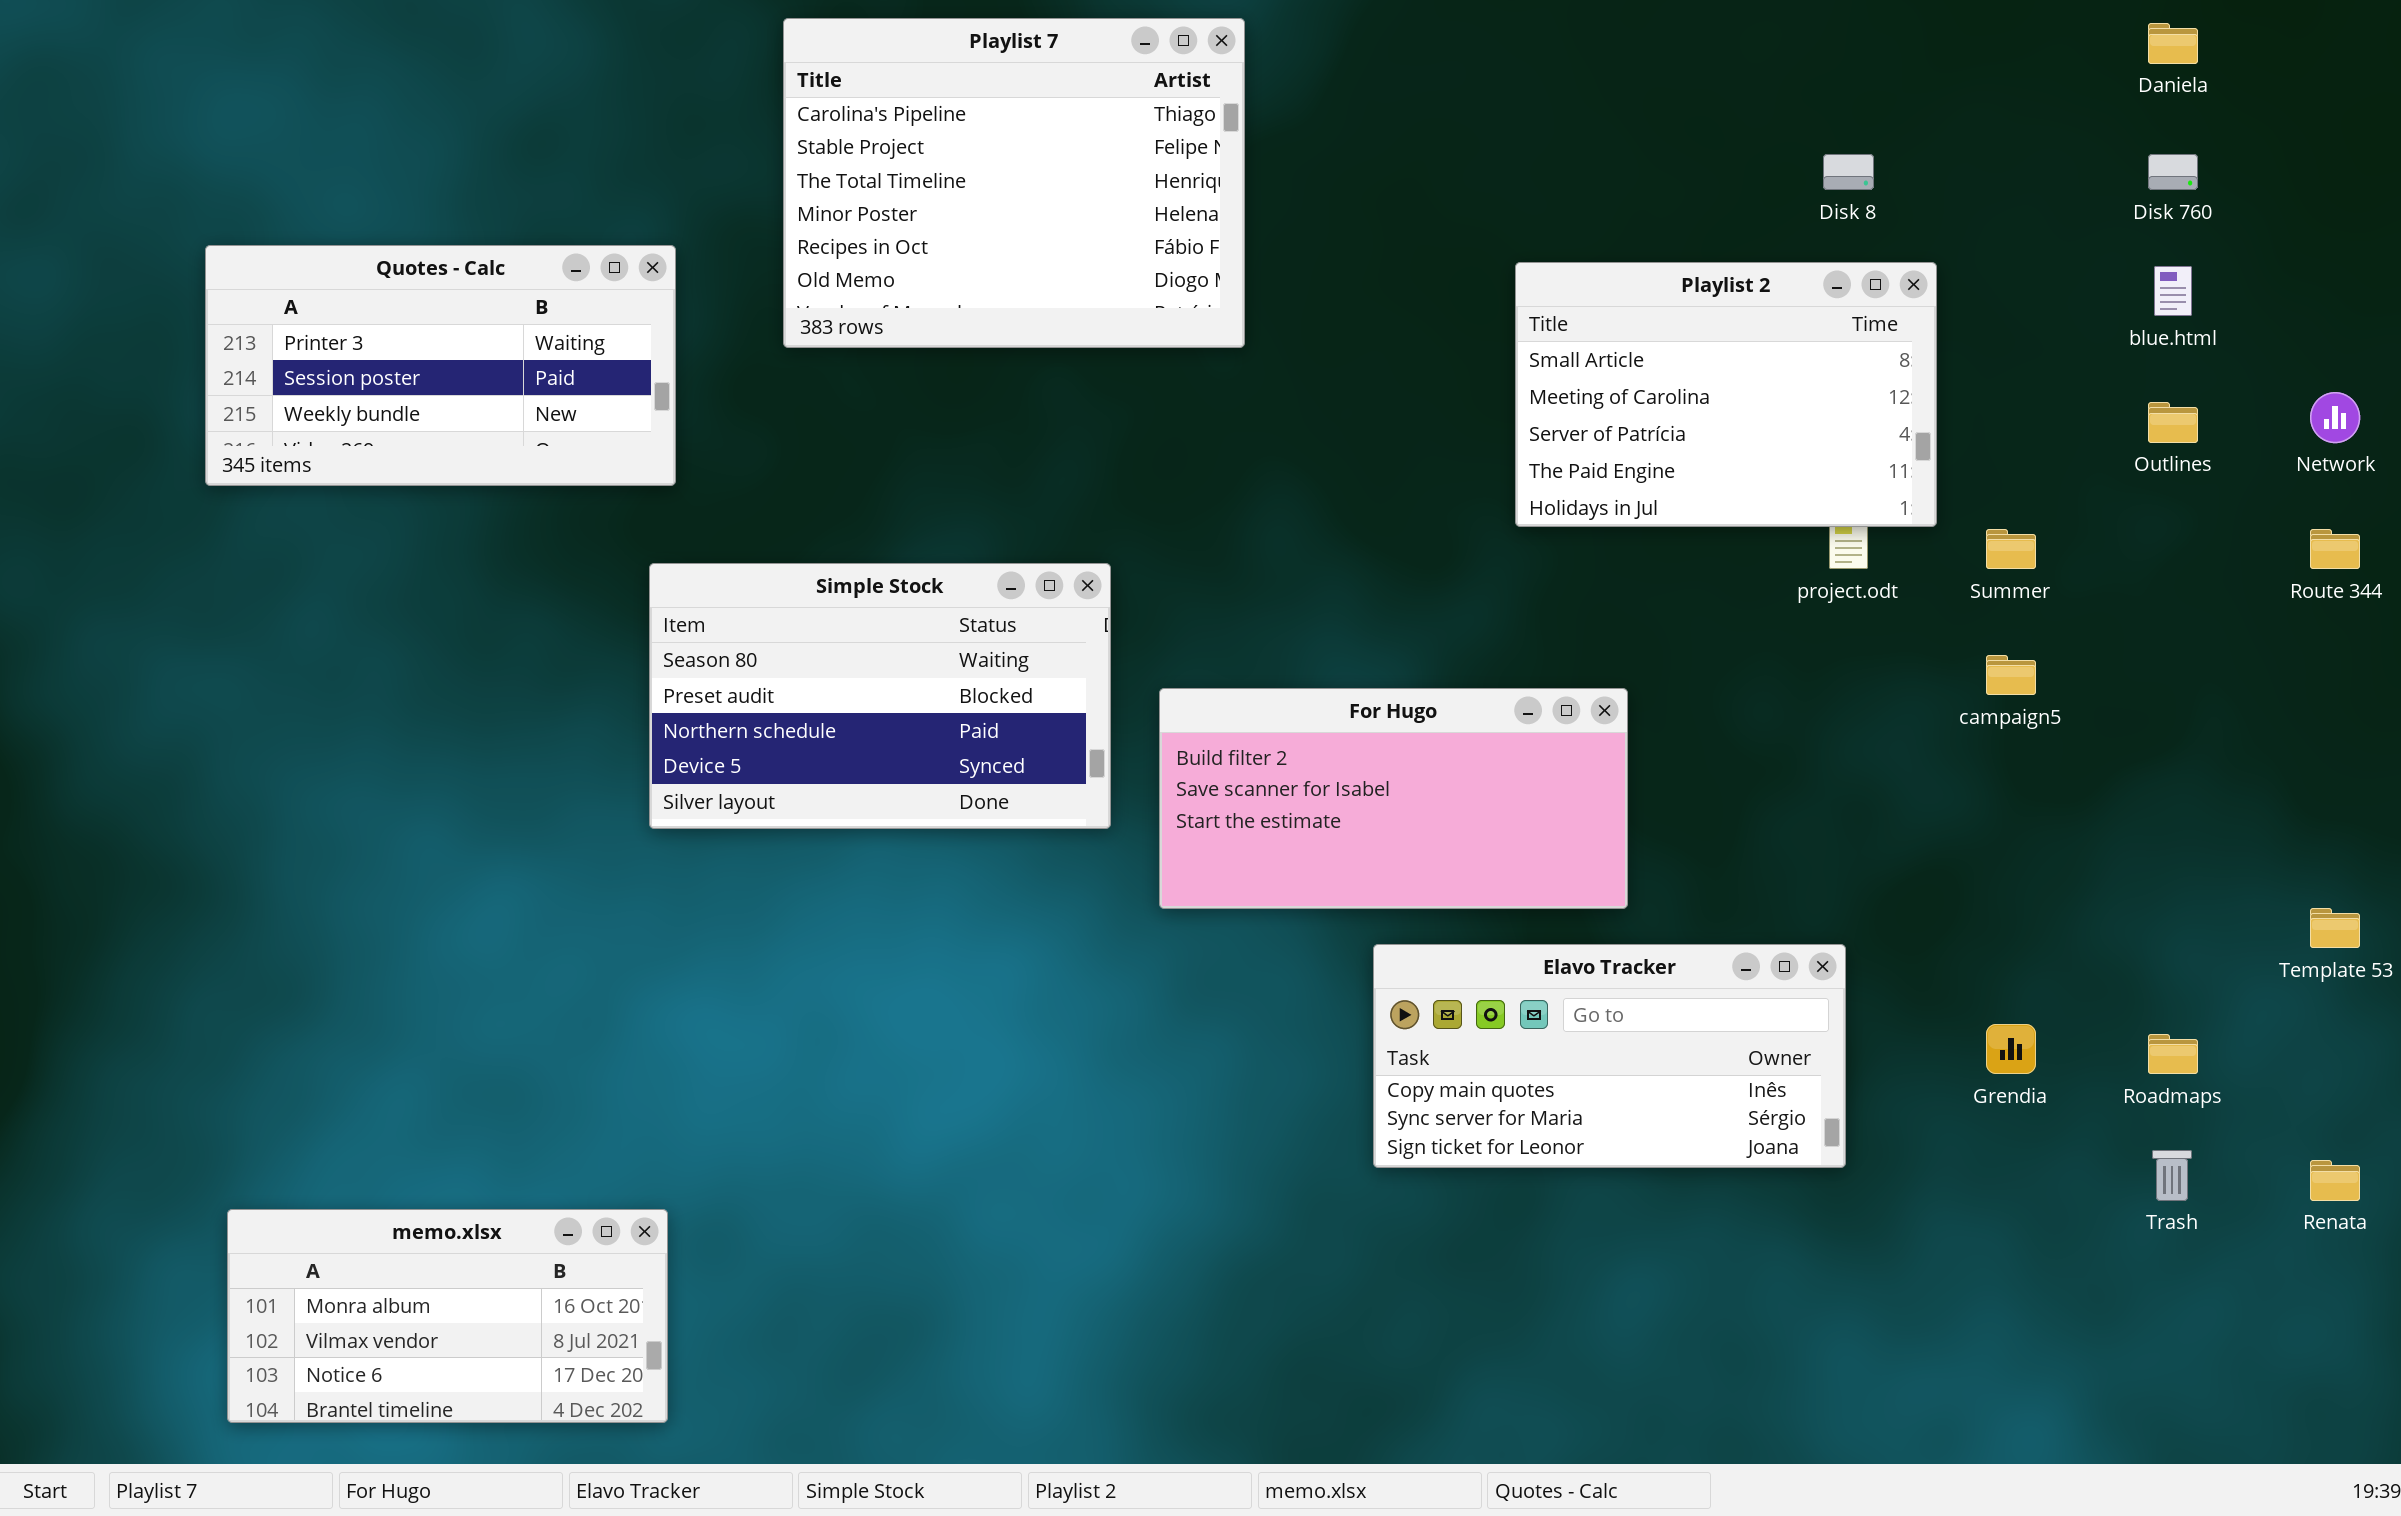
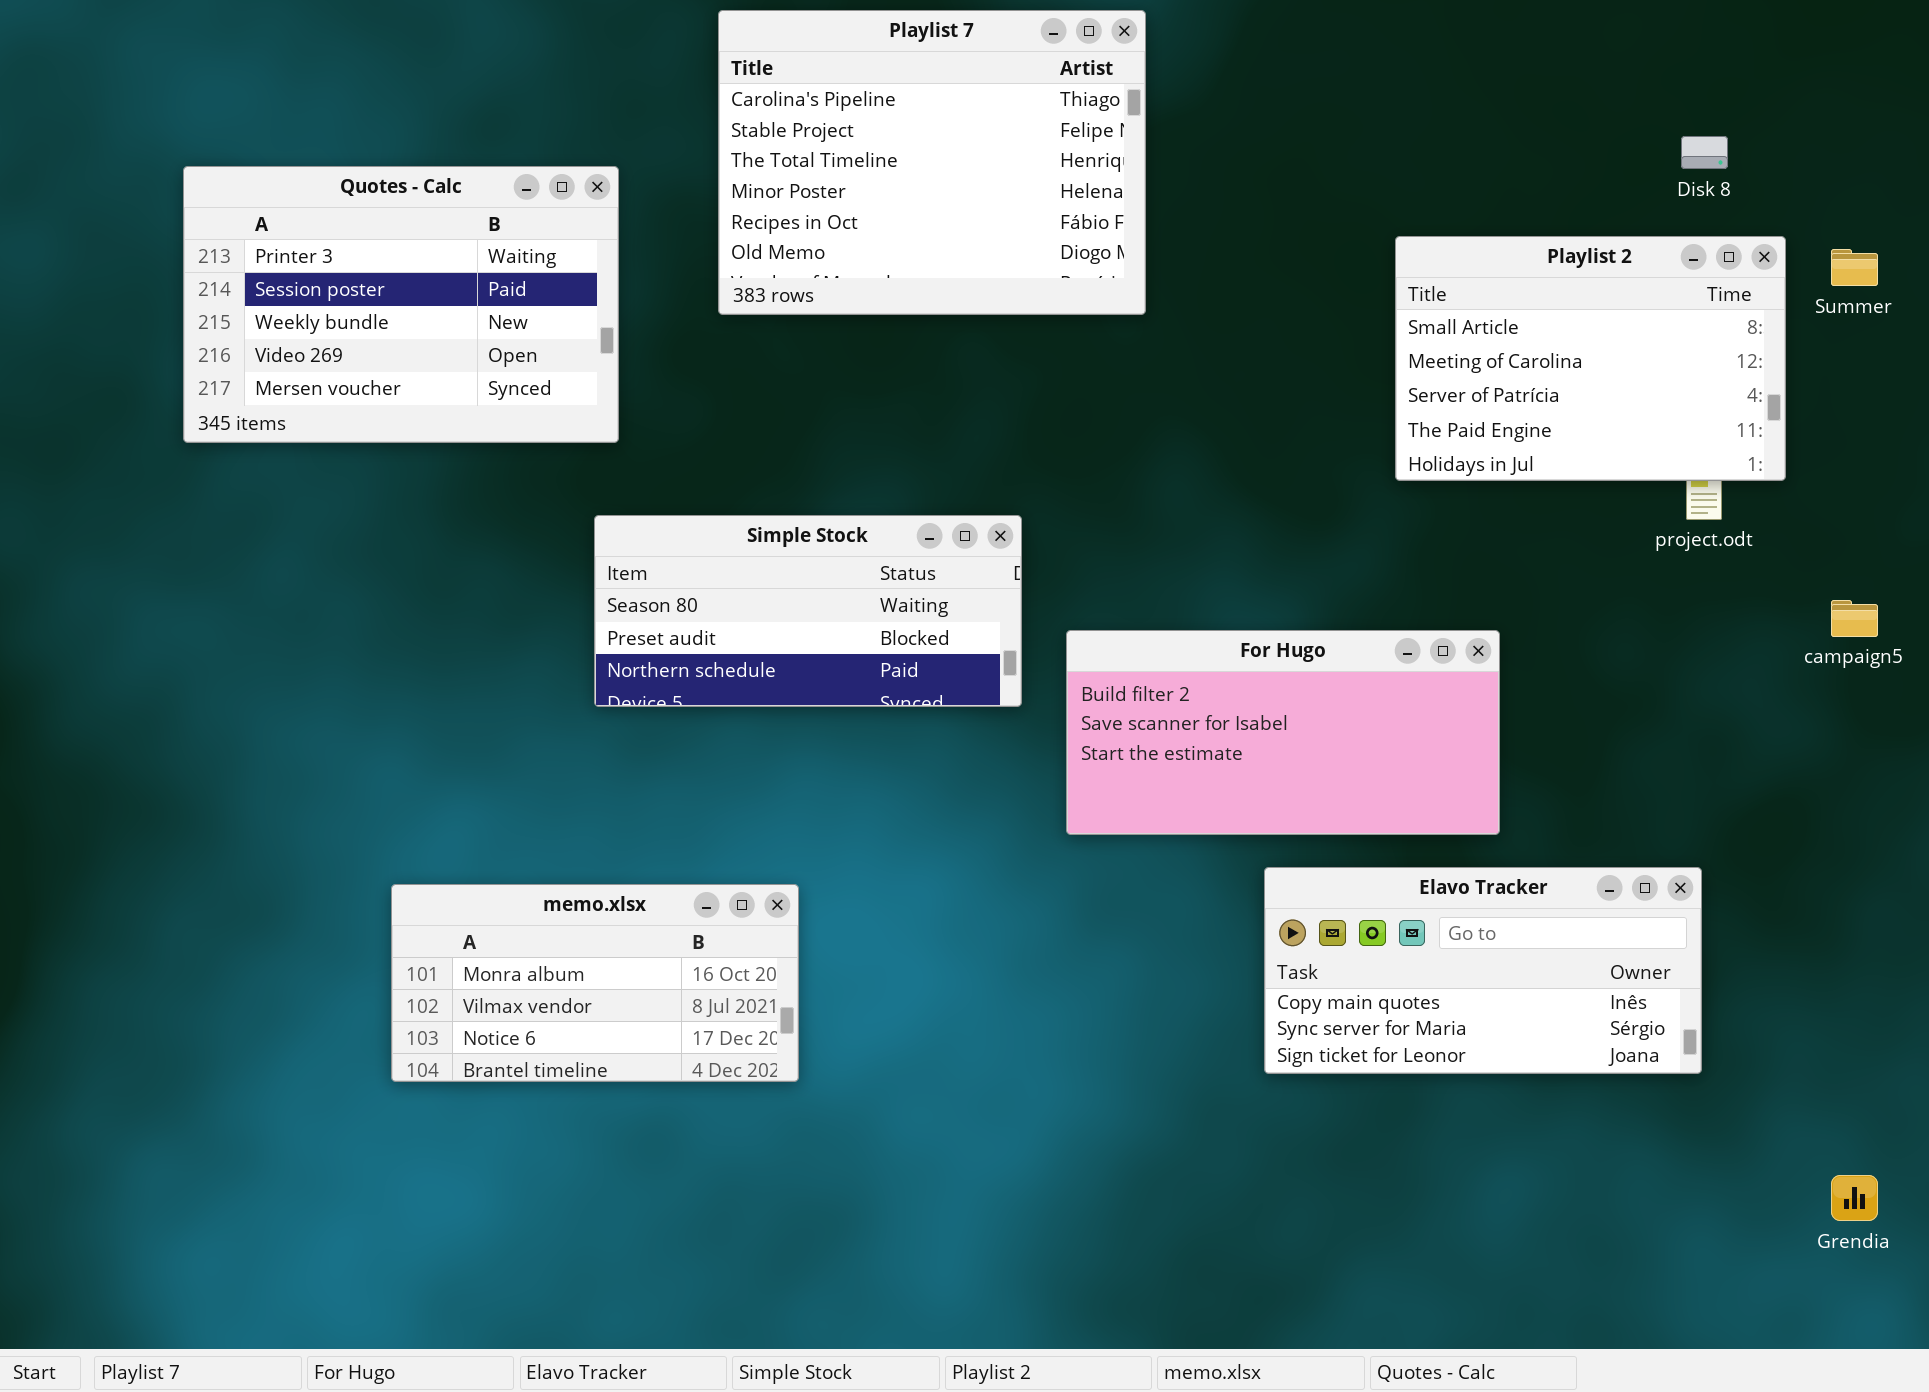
Quotes - Calc: [205,245,676,486] -> [183,166,619,443], resized
Summer: [1986,529,2036,569] -> [1831,249,1878,286], moved
Simple Stock: [649,563,1111,829] -> [594,515,1022,707], resized
Grendia: [1986,1024,2036,1074] -> [1831,1175,1878,1221], moved
memo.xlsx: [227,1209,668,1423] -> [391,884,799,1082], moved

